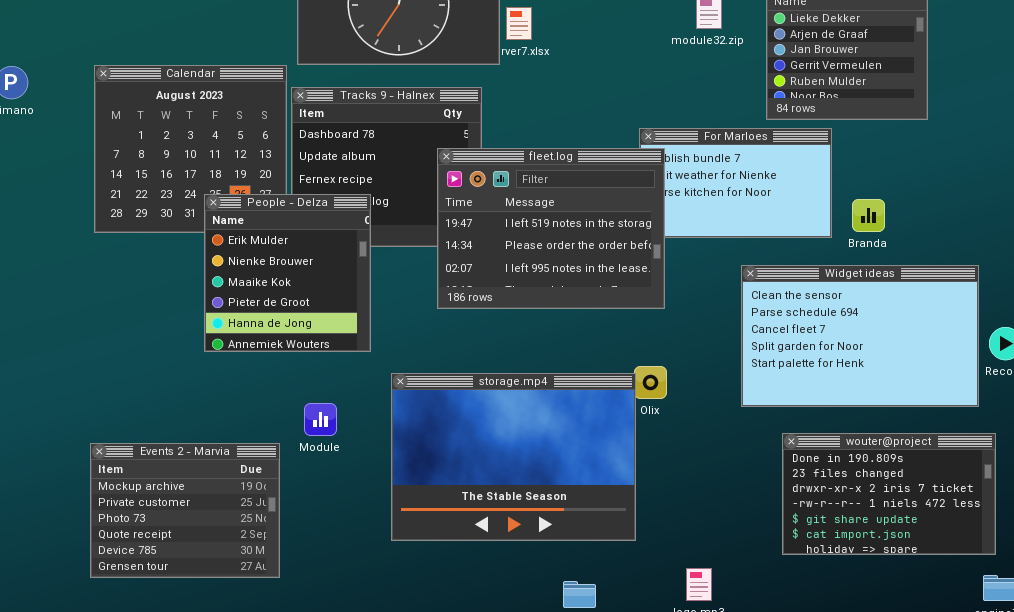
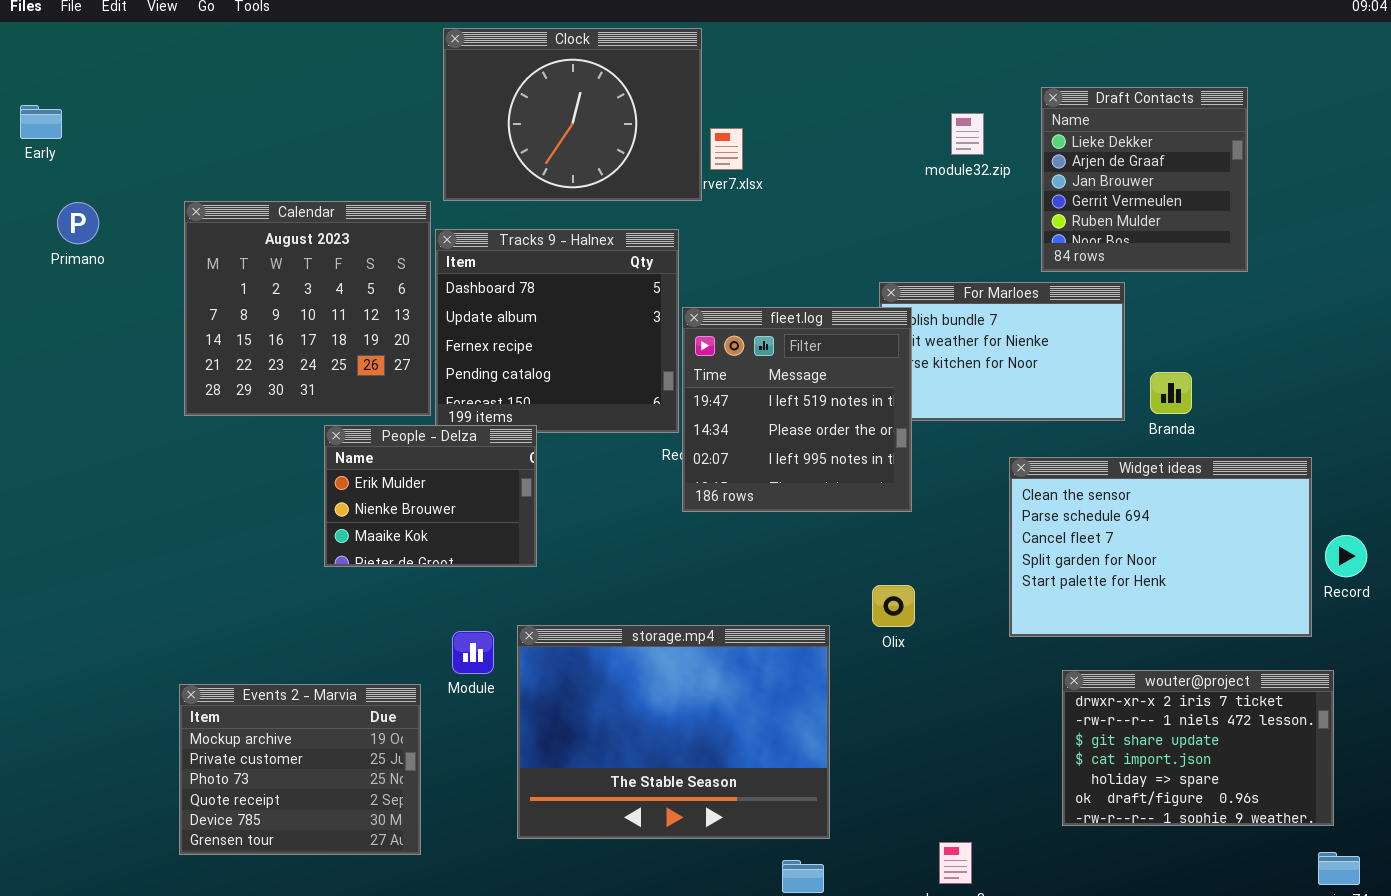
fleet.log: [437,148,665,309] -> [682,307,912,512], resized
People - Delza: [204,194,371,352] -> [324,425,537,567], resized
storage.mp4: [391,373,636,541] -> [517,625,830,839], moved
wouter@project: [782,433,996,555] -> [1062,670,1334,826], scrolled down 2 rows

